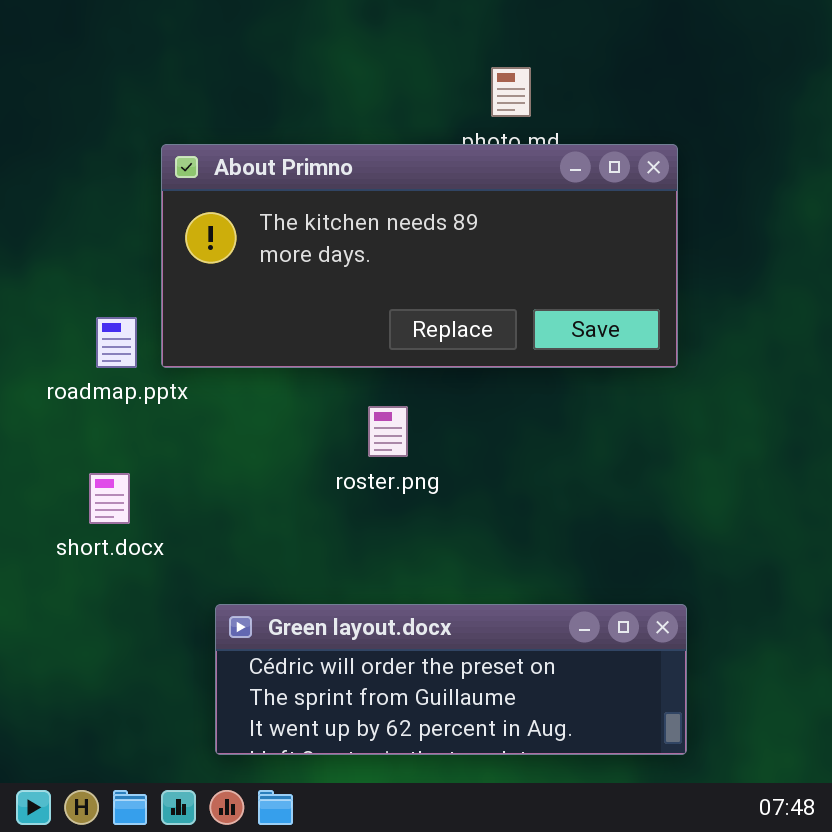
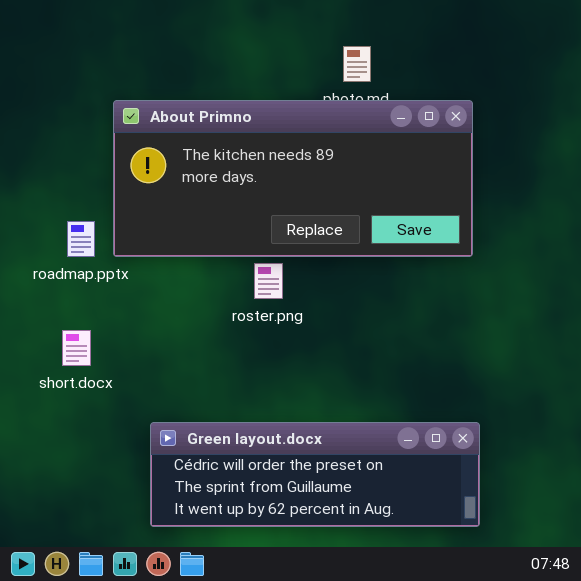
roster.png: [368,406,408,457] -> [254,263,283,299], moved

